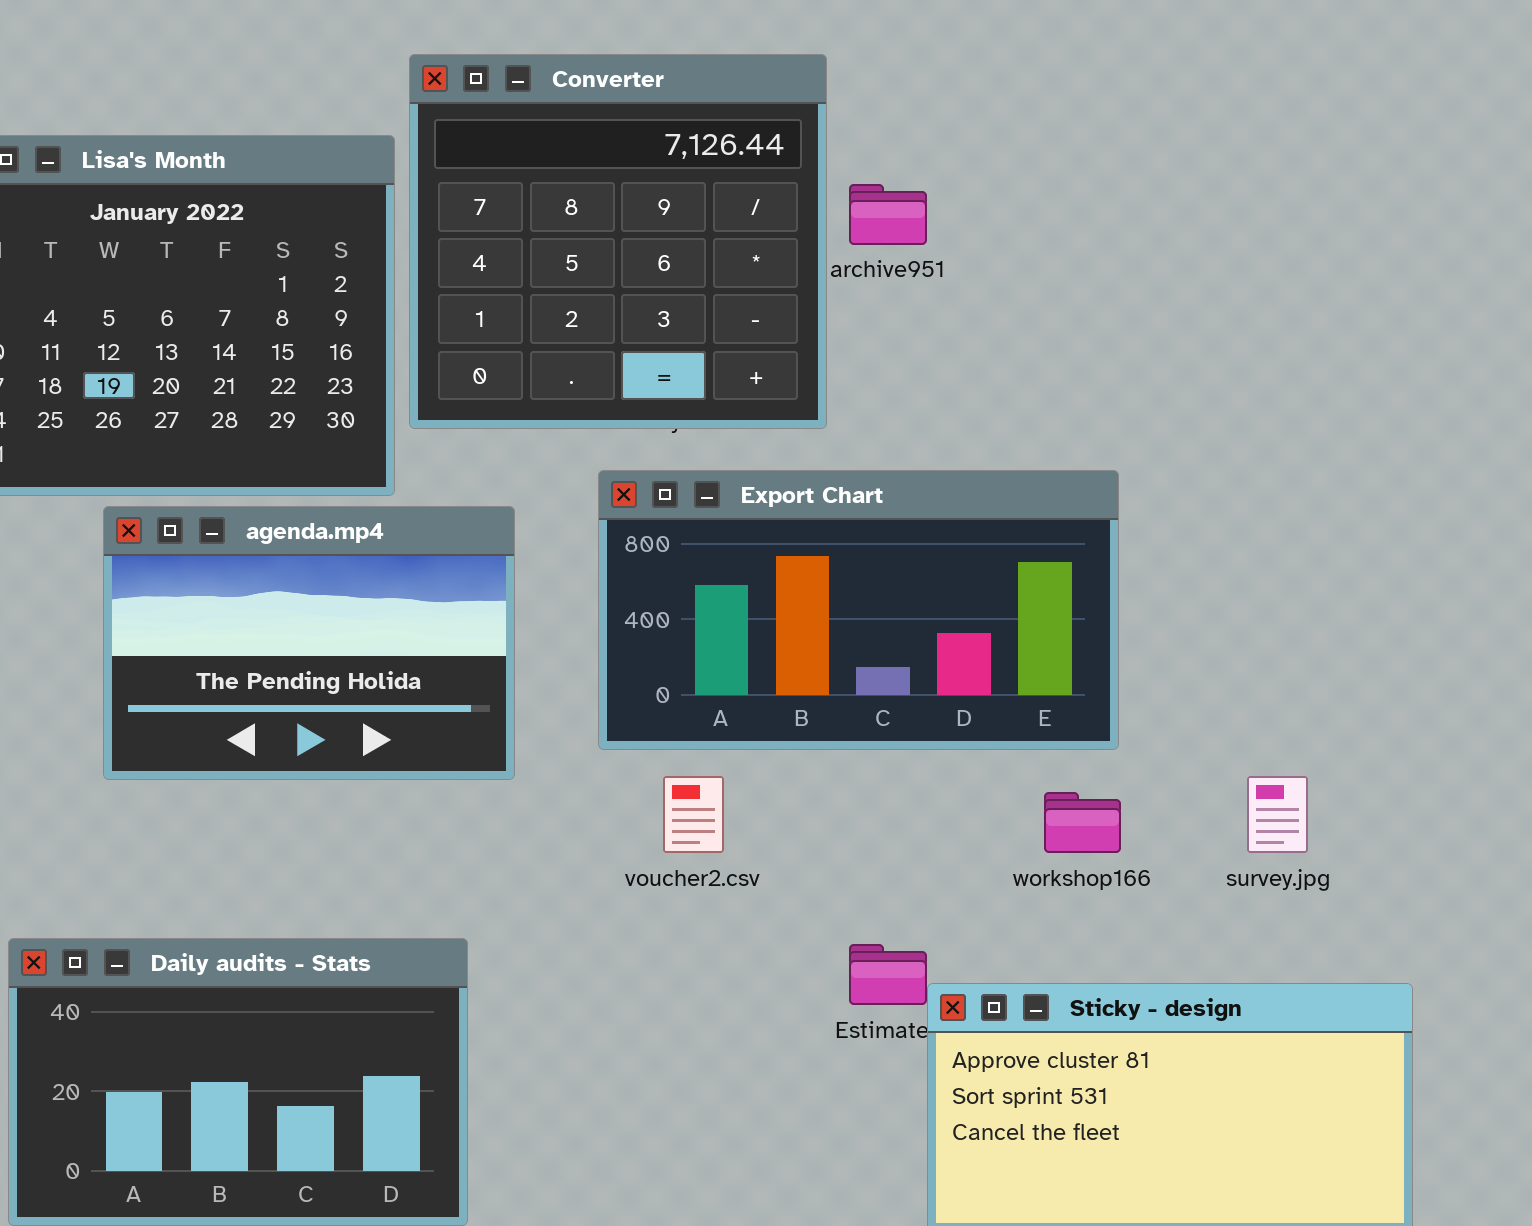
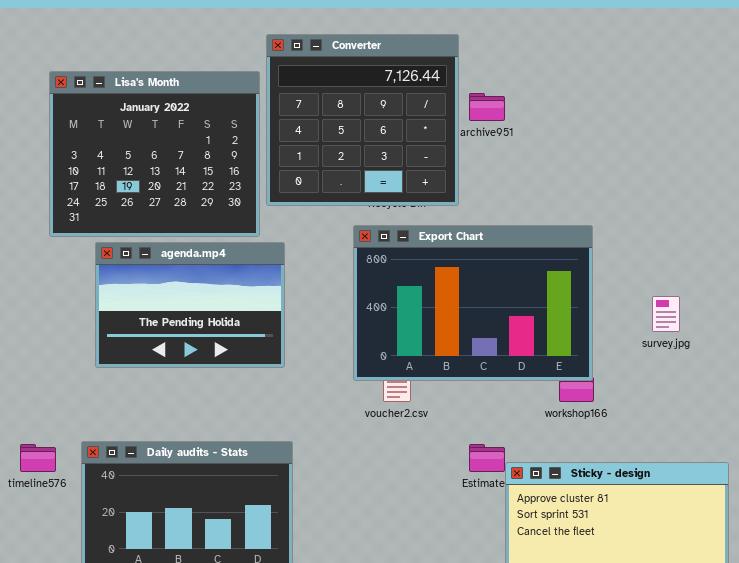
Export Chart: [598,470,1119,750] -> [353,225,593,381], resized
agenda.mp4: [103,506,515,780] -> [95,242,285,368], moved
survey.jpg: [1247,776,1308,853] -> [652,296,680,332], moved

